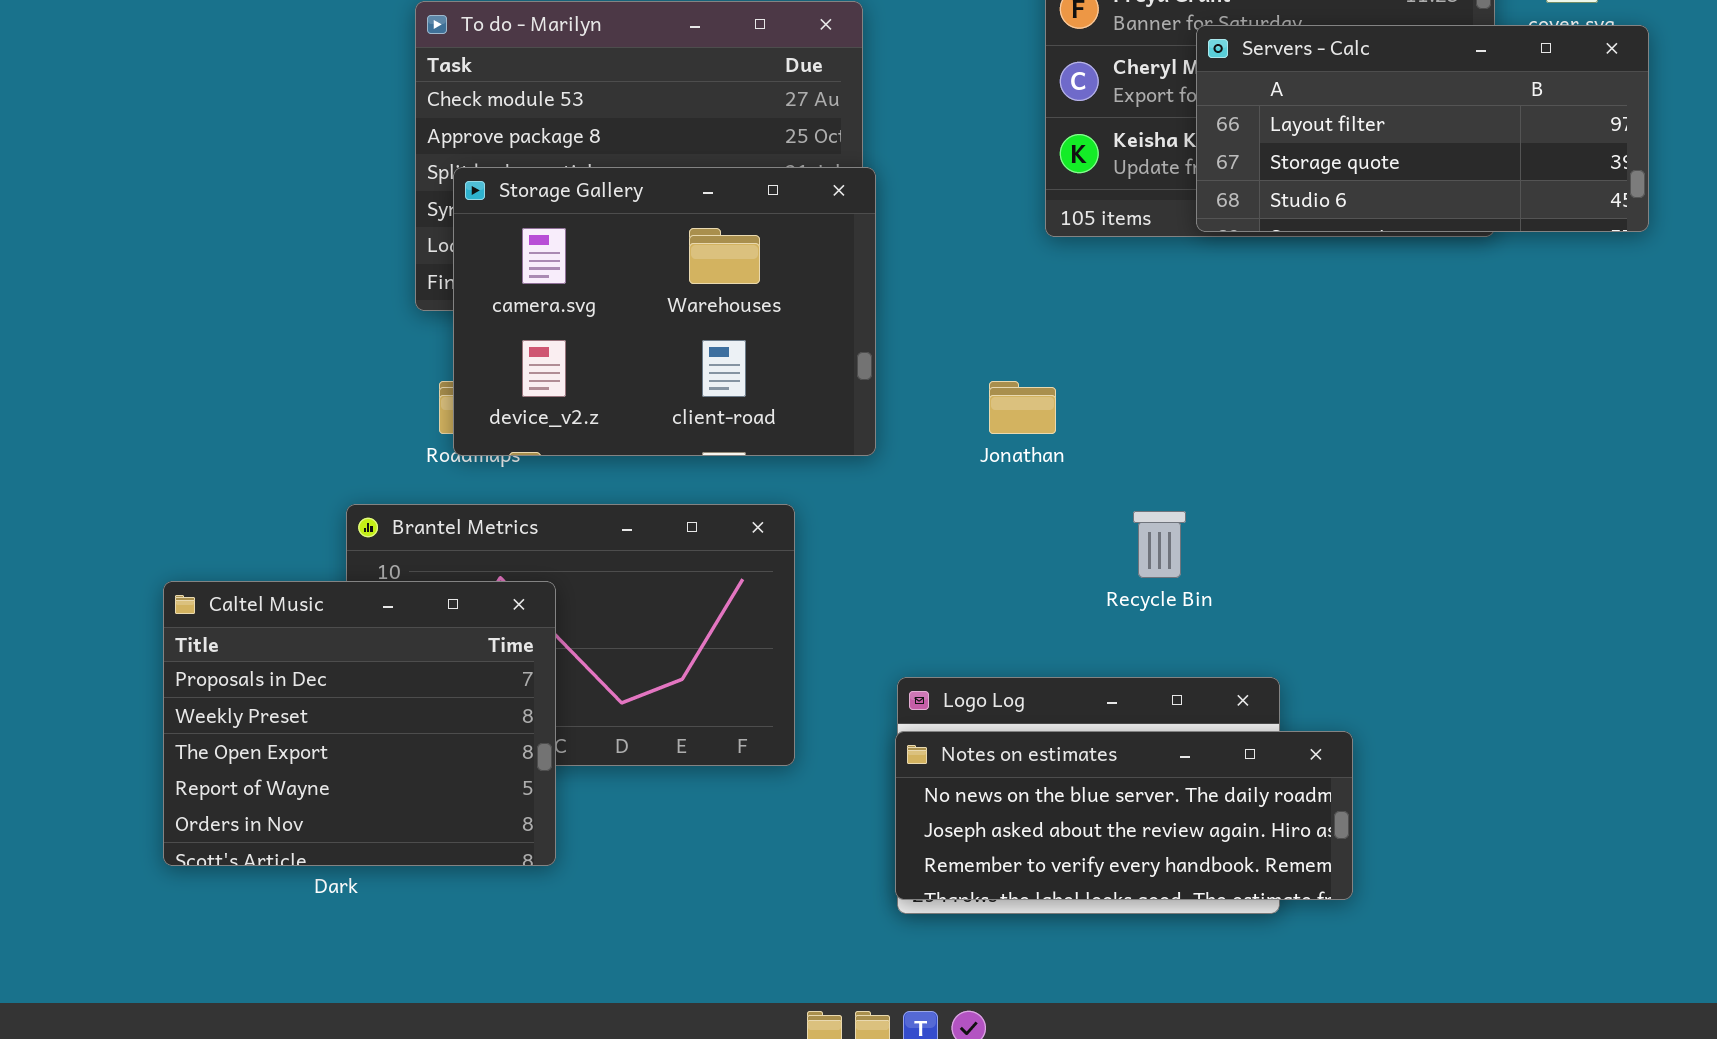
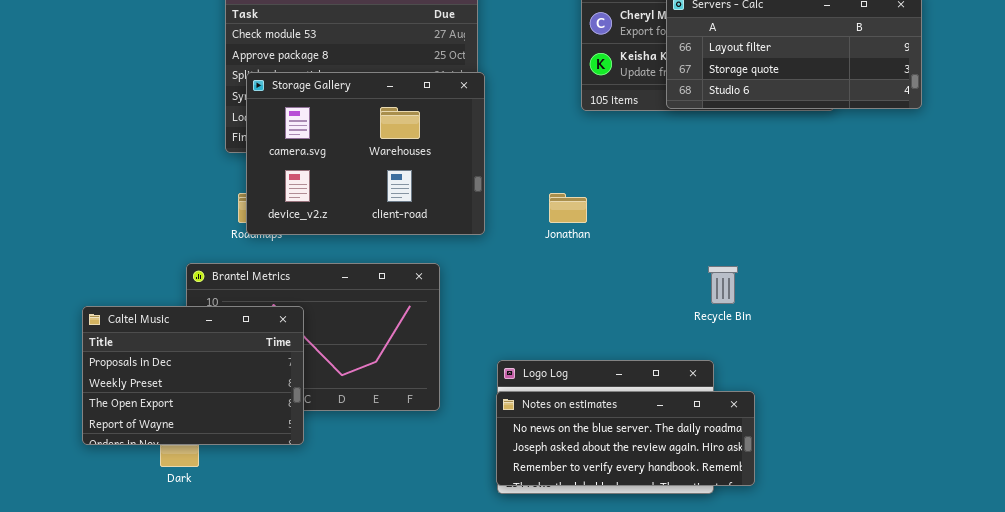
Recycle Bin: [1133,511,1186,578] -> [708,266,738,304], moved
Caltel Music: [163,581,556,866] -> [82,306,304,445], resized

